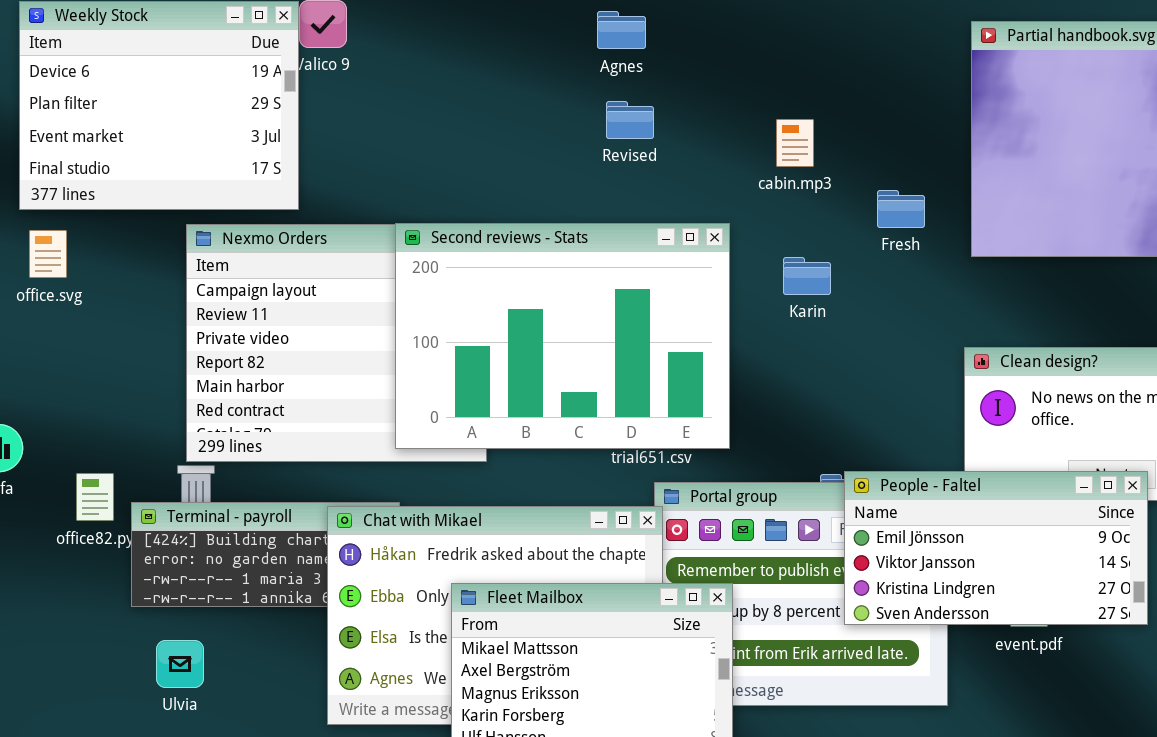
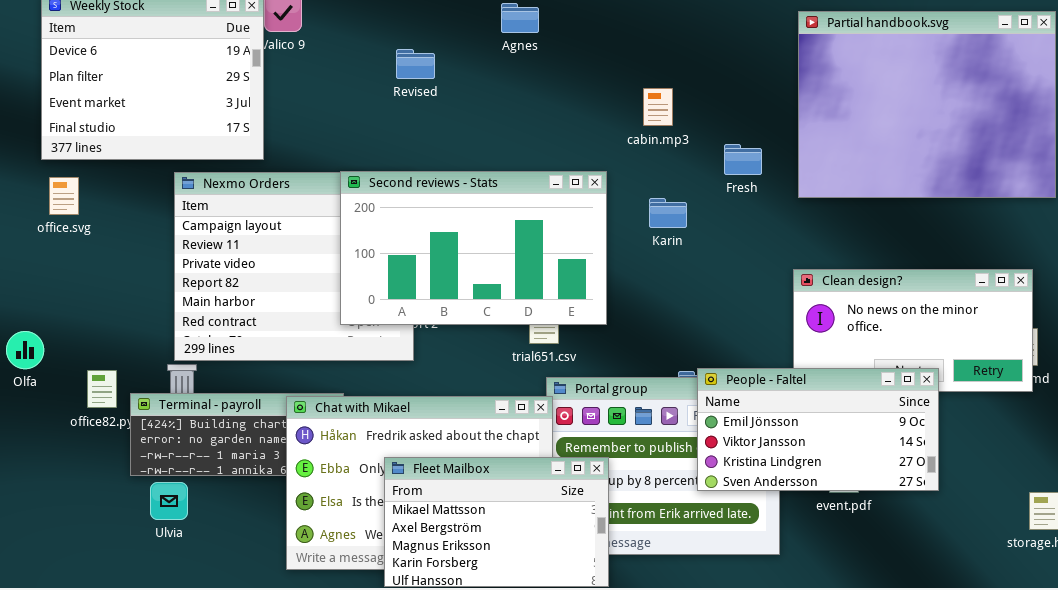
Revised: [606,101,654,139] -> [396,49,435,79], moved
Second reviews - Stats: [395,223,730,449] -> [340,171,607,325], resized
Ulvia: [156,640,204,688] -> [150,482,188,520], moved

